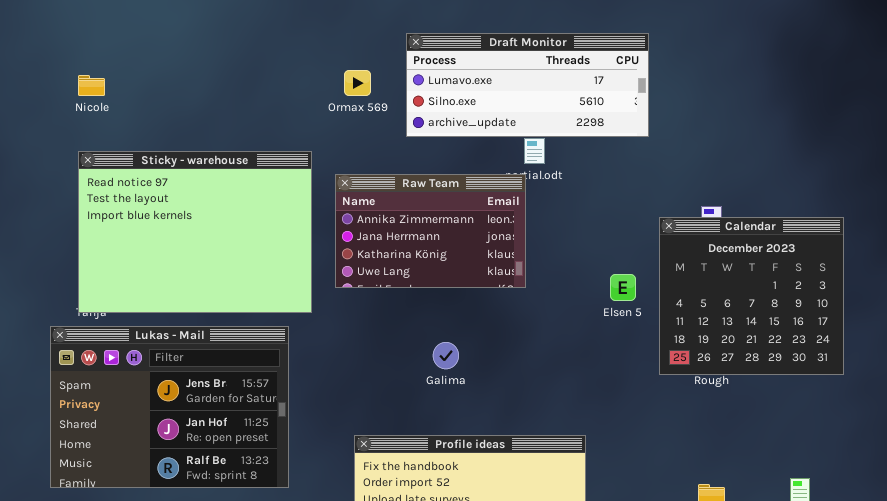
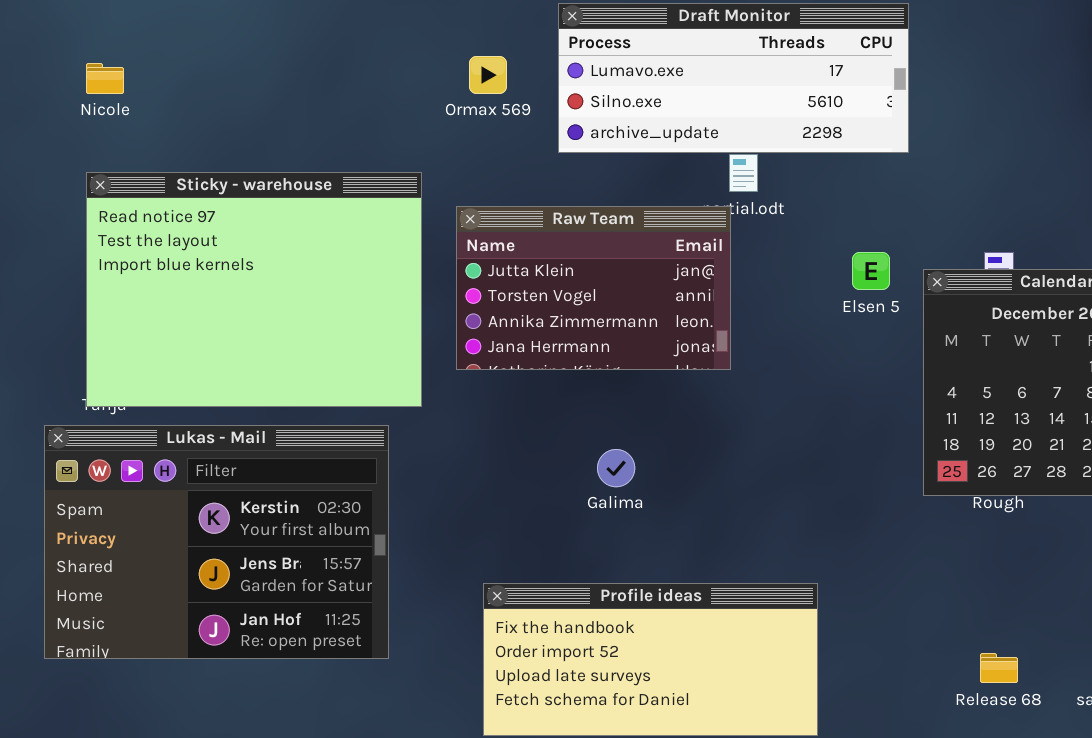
Raw Team: [335,174,526,288] -> [456,206,731,370], scrolled up 2 rows
Elsen 5: [610,274,636,301] -> [852,252,890,290], moved
Lukas - Mail: [50,326,289,488] -> [44,425,389,659], scrolled up 1 row

